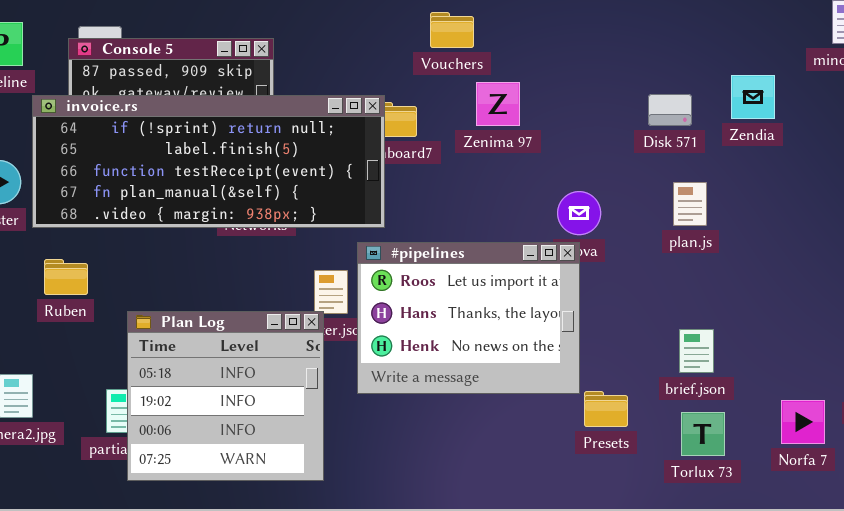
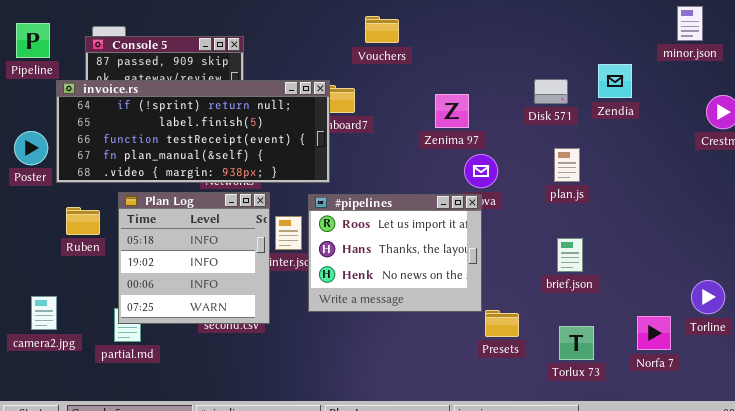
Zenima 97: [476,82,520,126] -> [435,94,469,128], moved
Plan Log: [127,311,324,481] -> [118,192,270,324], moved
brief.json: [679,329,714,373] -> [557,238,583,272], moved

